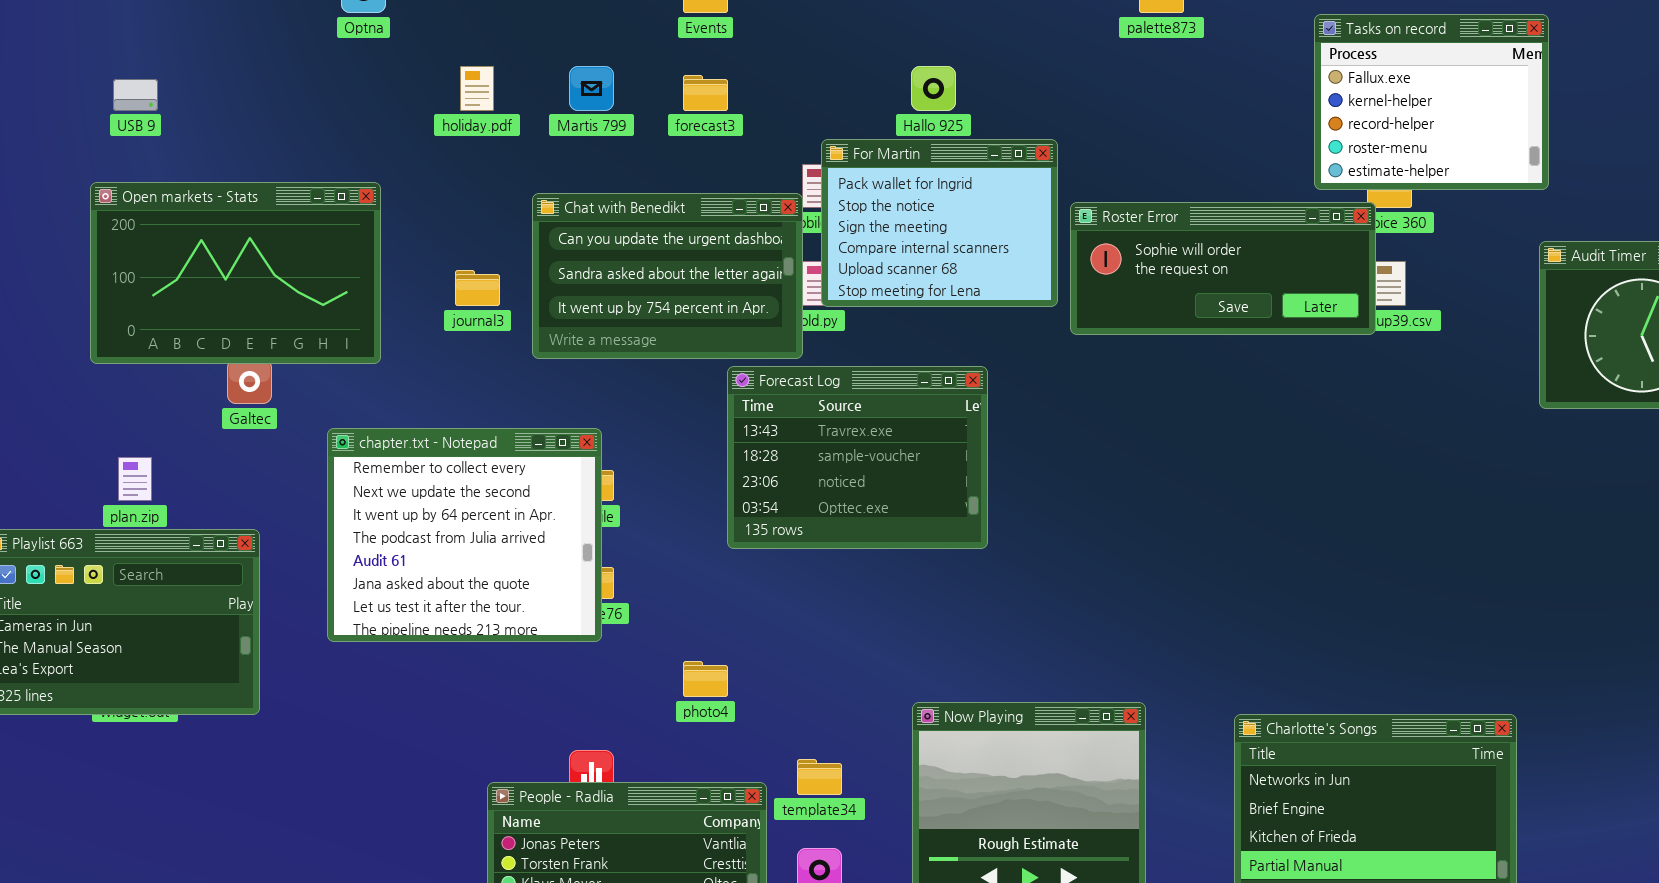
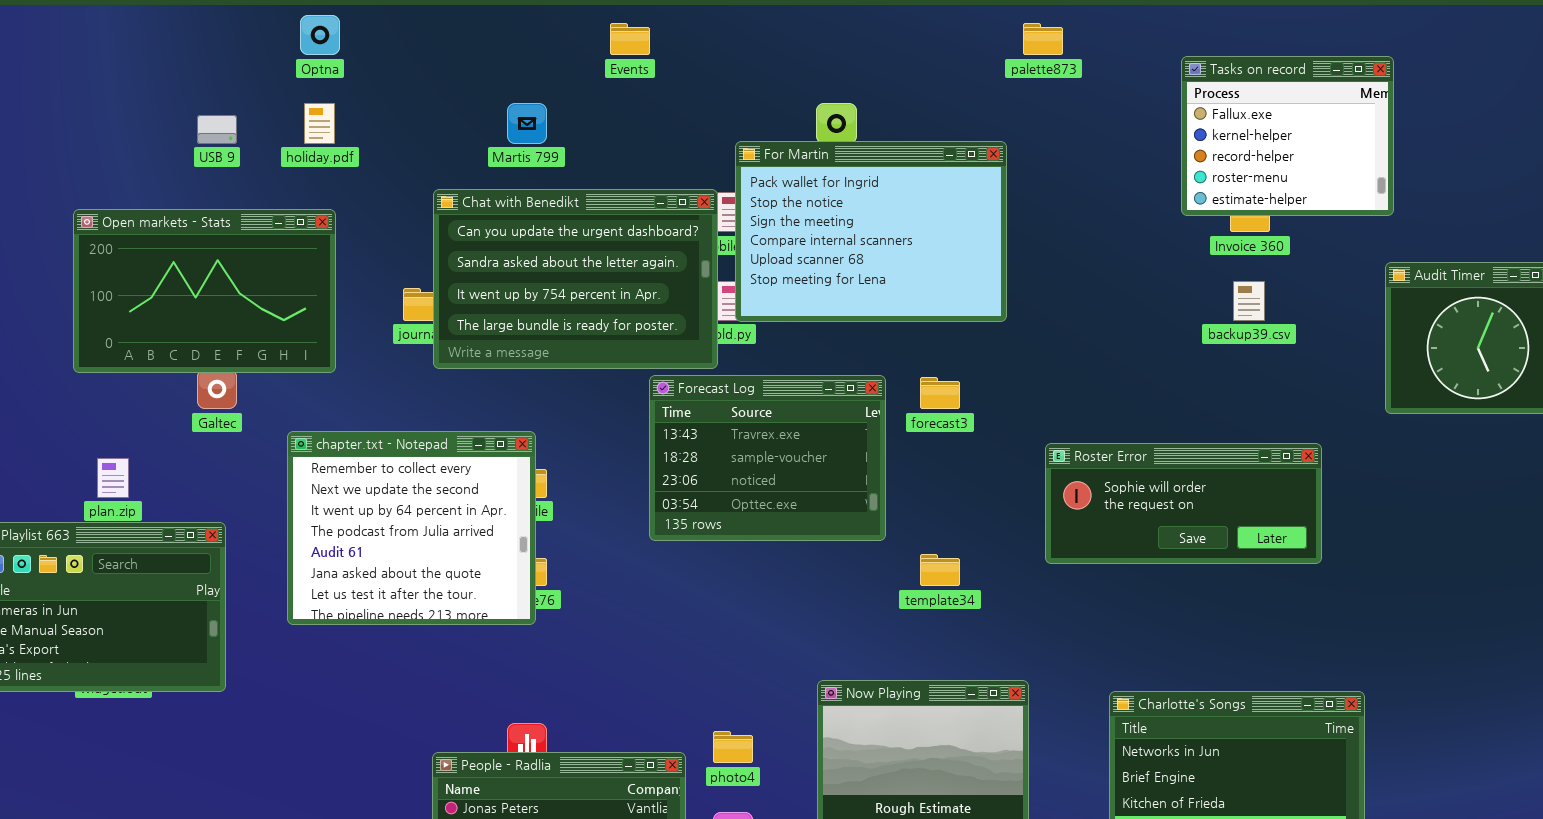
holiday.pdf: [460,66,494,111] -> [304,103,335,144], moved
forecast3: [683,75,728,111] -> [920,377,960,409], moved
USB 9: [113,79,158,111] -> [197,115,237,144], moved
For Martin: [821,139,1058,307] -> [735,141,1007,322], resized
Chat with Benedikt: [532,193,803,359] -> [433,189,718,369], resized
Roster Error: [1070,202,1376,335] -> [1045,443,1322,564], moved
photo4: [683,661,728,697] -> [713,731,753,763], moved
template34: [797,759,842,795] -> [920,554,960,586], moved

